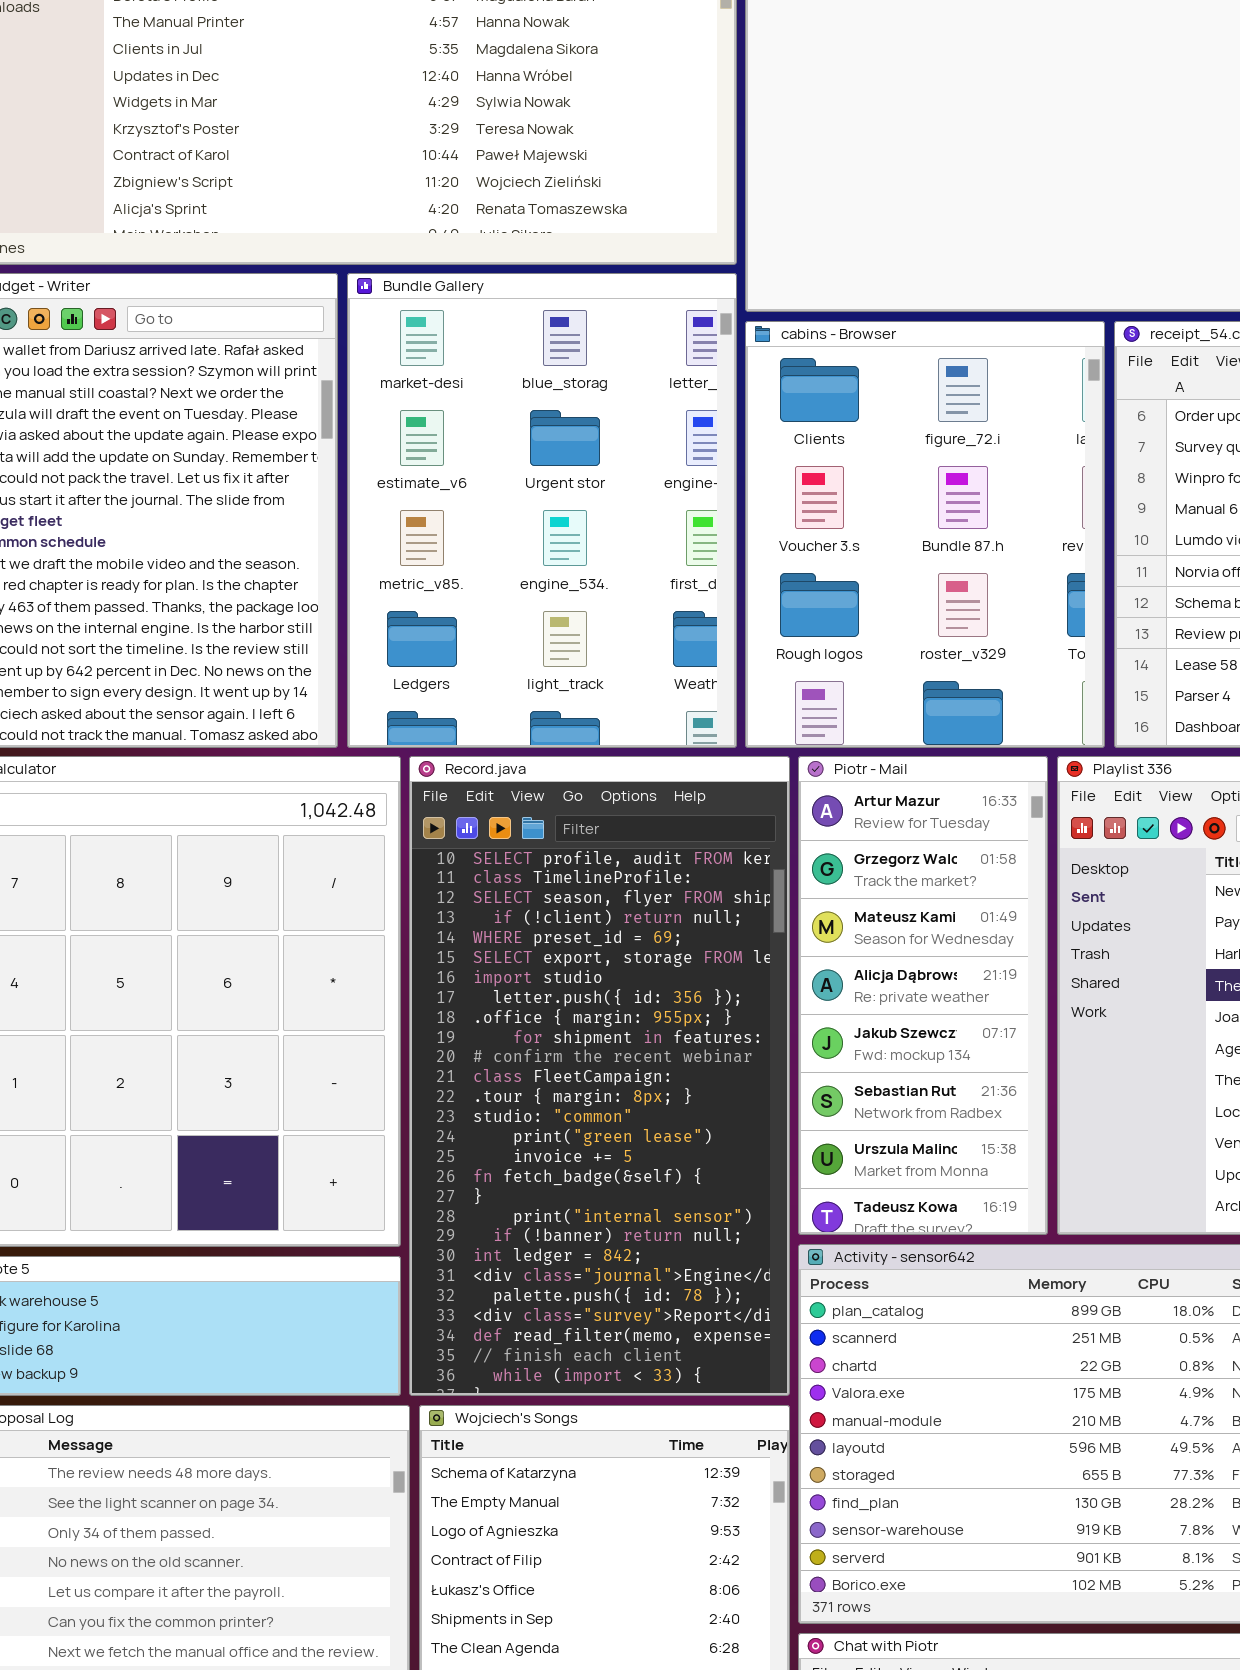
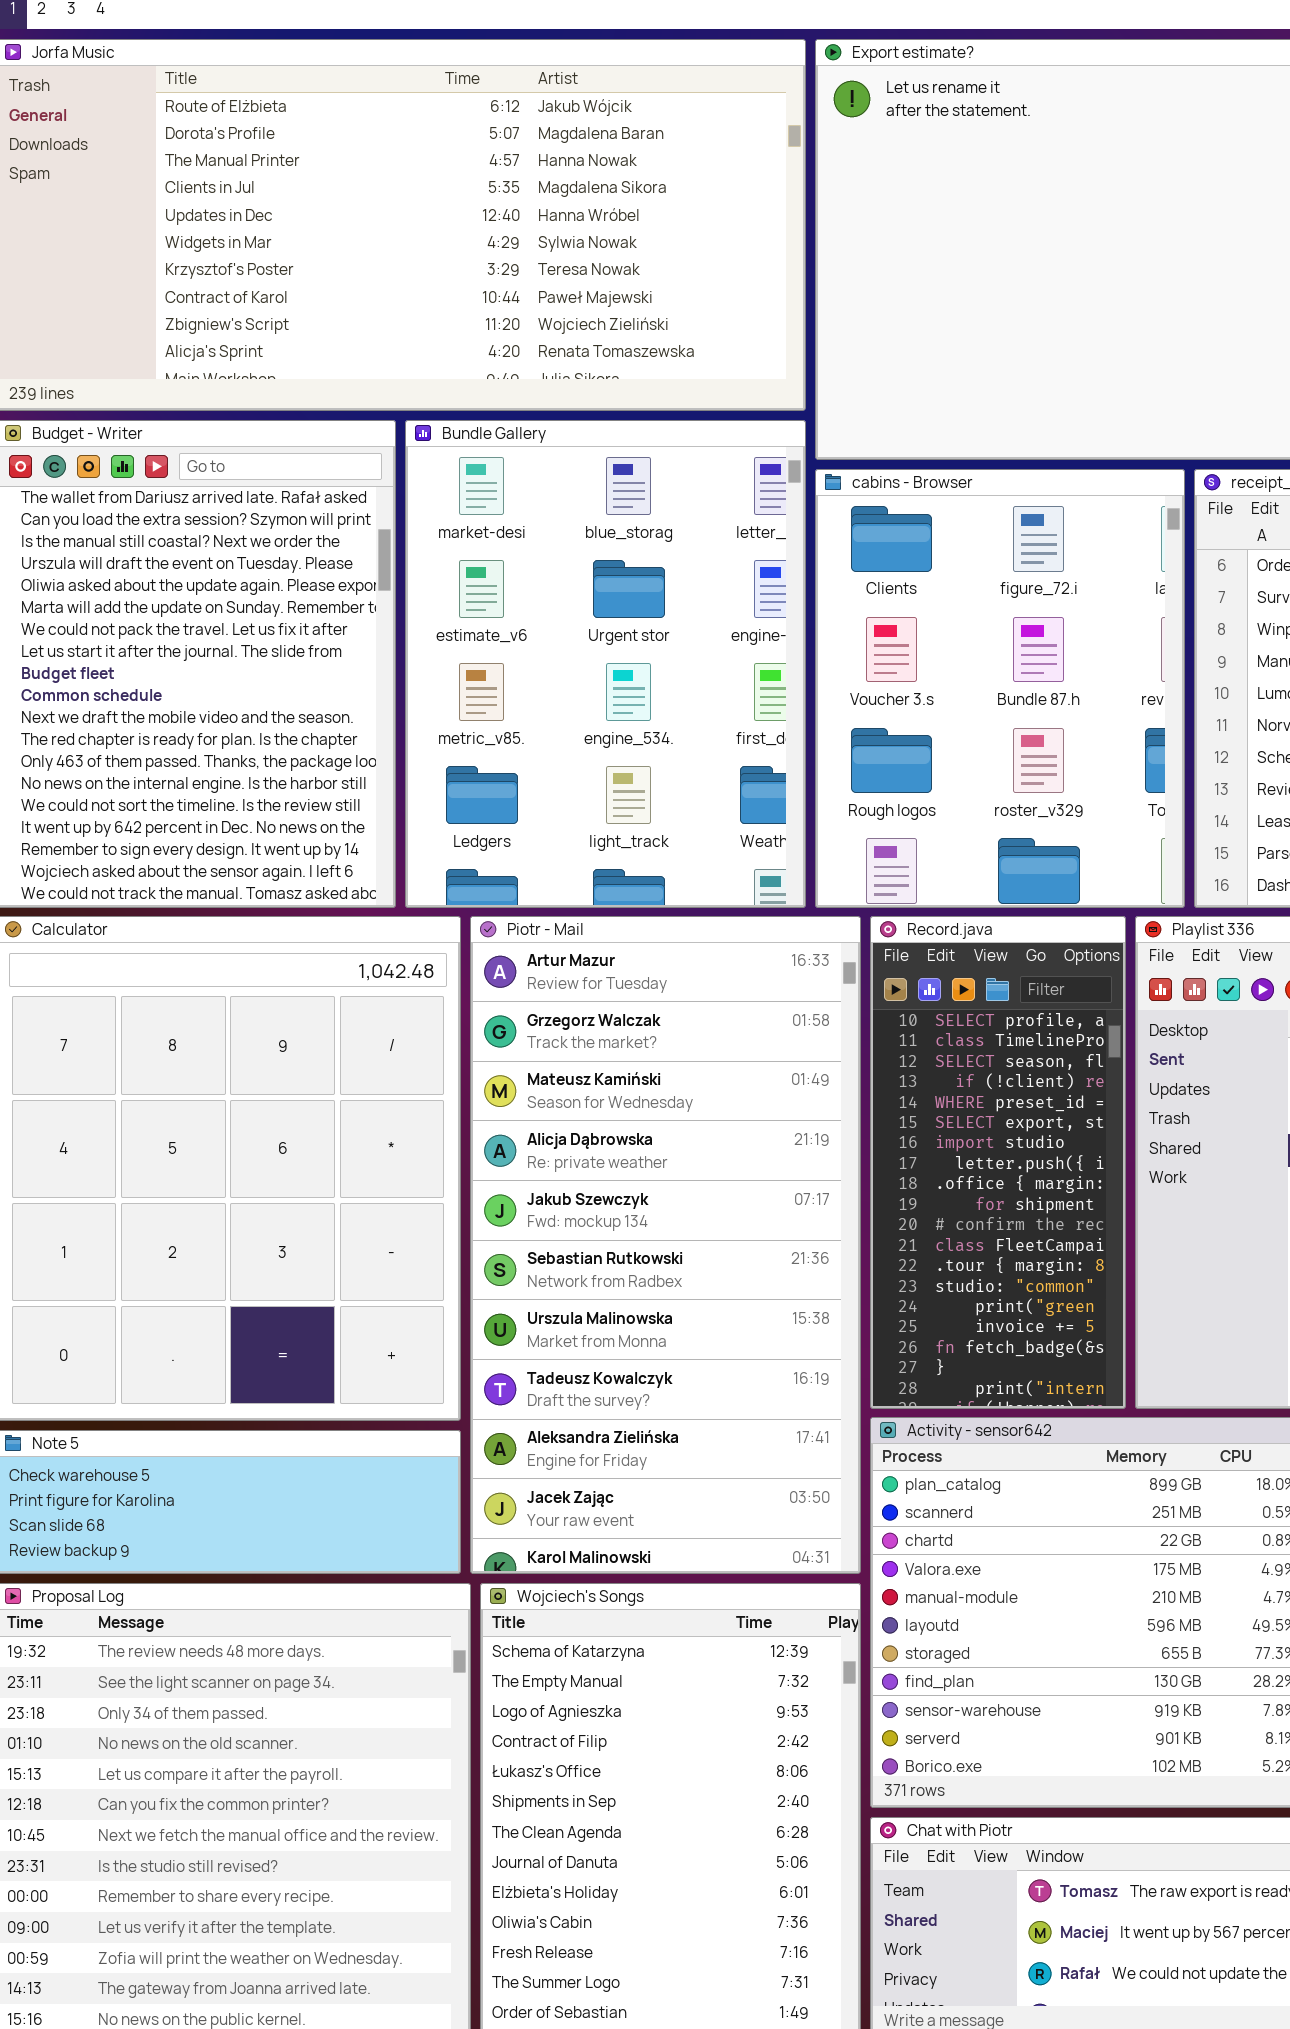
Record.java: [409,756,790,1396] -> [870,916,1126,1409], moved, resized
Piotr - Mail: [798,756,1048,1235] -> [470,916,861,1574], moved, resized

